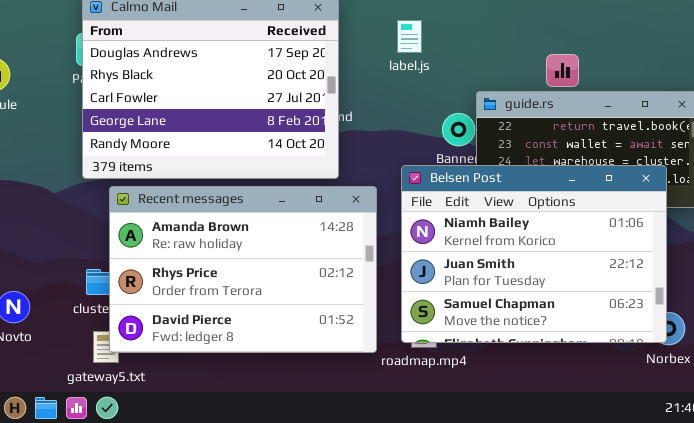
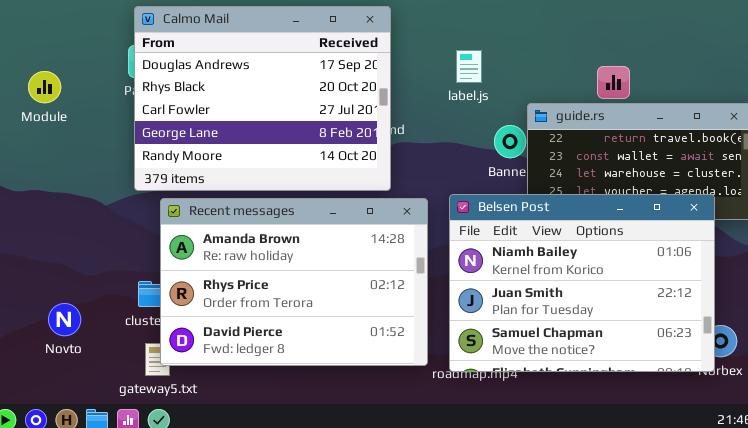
label.js: [397,20,422,53] -> [456,50,482,83], moved
Belsen Post: [401,165,667,343] -> [449,194,715,372], moved

